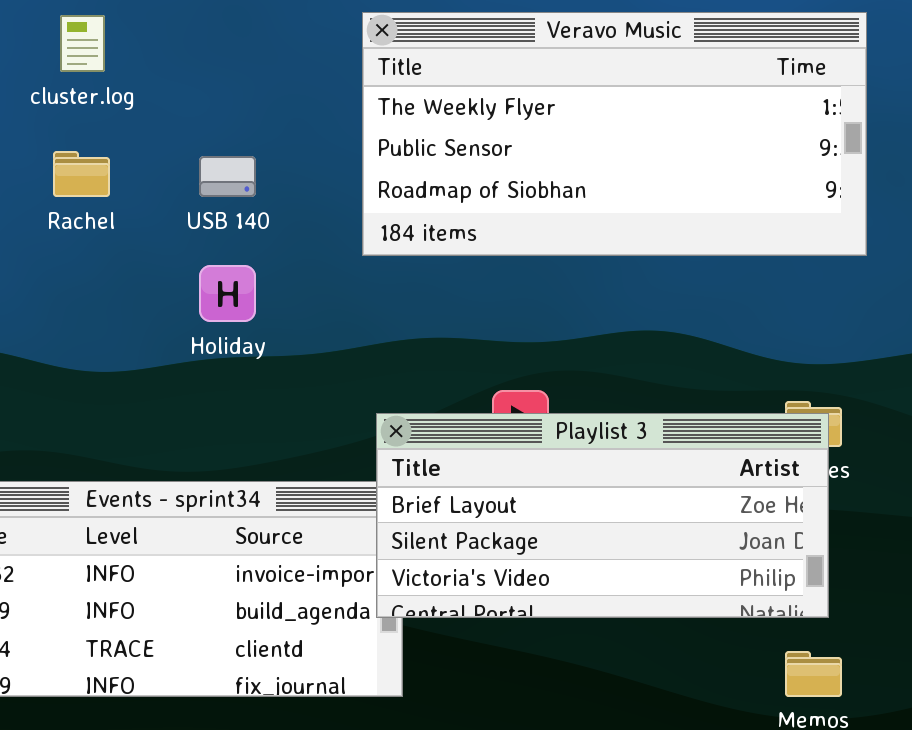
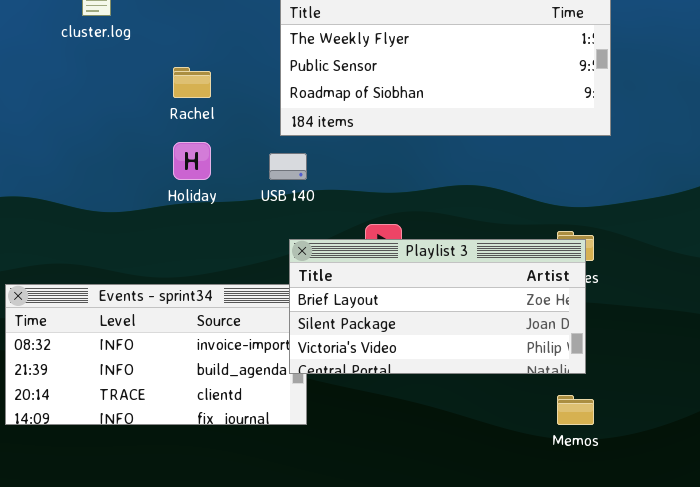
Rachel: [53,151,110,197] -> [173,67,211,98], moved
USB 140: [199,156,256,197] -> [269,153,307,180], moved

